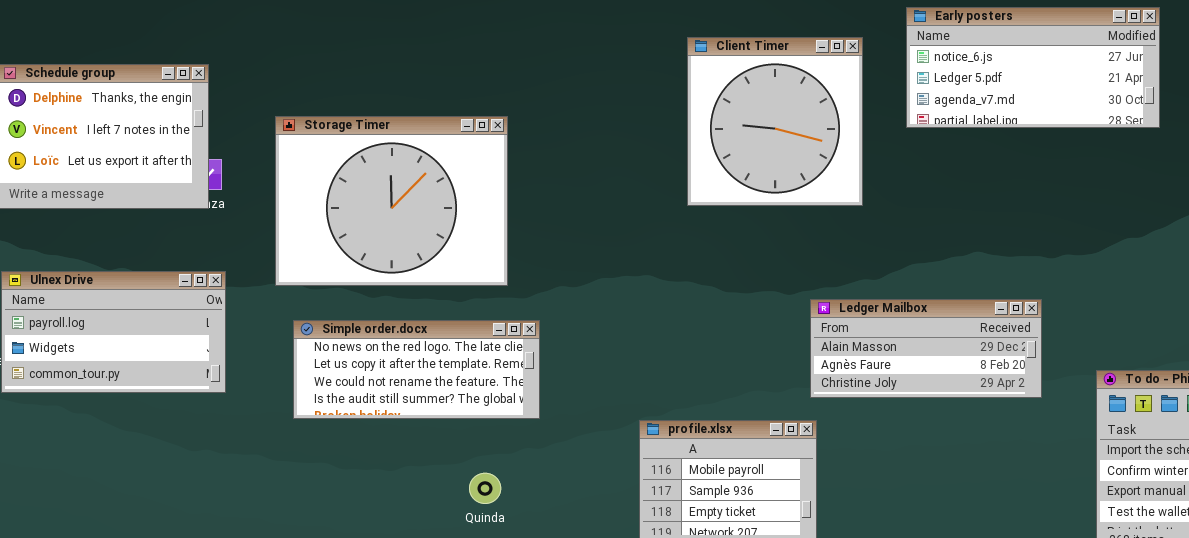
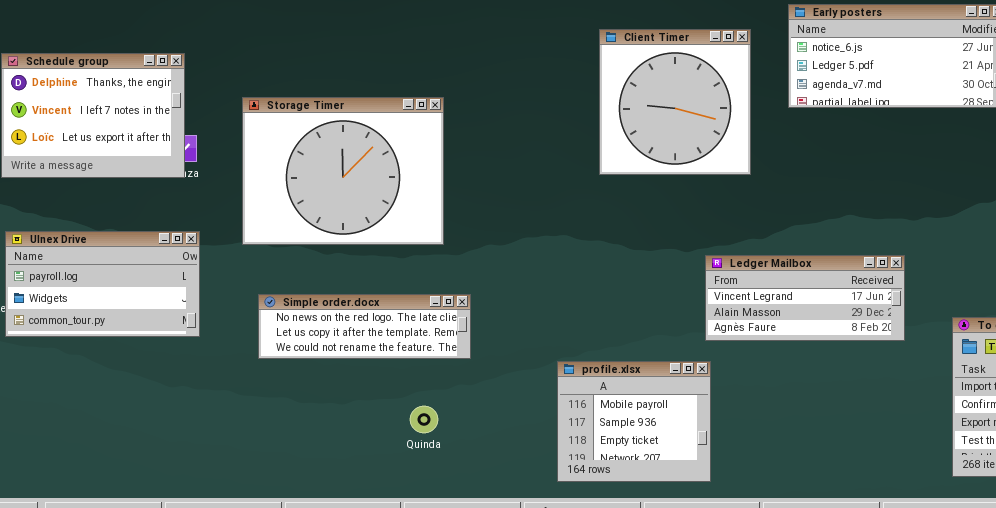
Ledger Mailbox: [810,299,1042,398] -> [705,255,905,341], scrolled up 1 row
Simple order.docx: [293,320,540,419] -> [258,294,471,359], resized

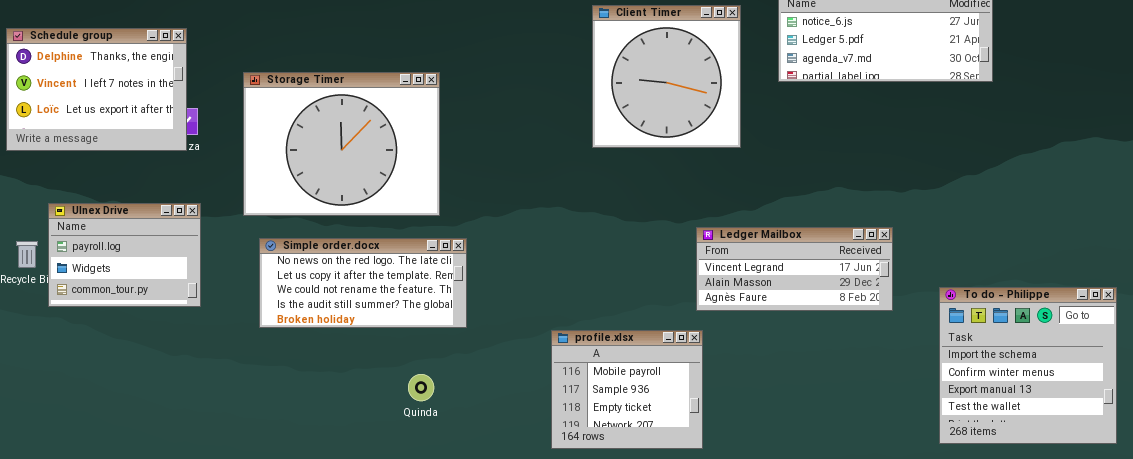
Ulnex Drive: [5,231,200,337] -> [48,203,201,307], resized
Simple order.docx: [258,294,471,359] -> [259,238,467,328], resized

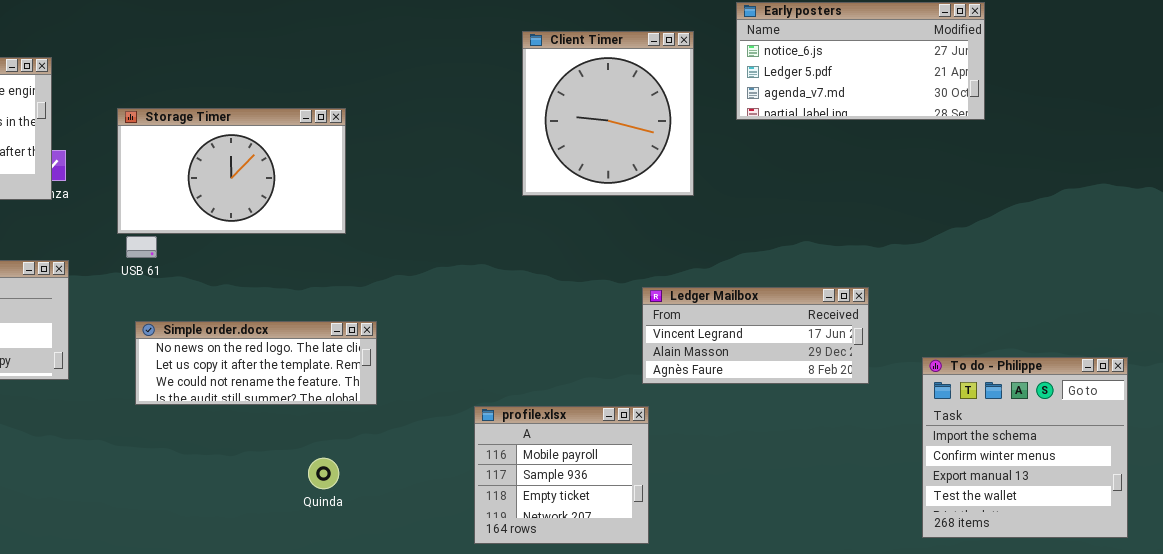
Storage Timer: [243,72,440,216] -> [117,108,346,234], resized
Simple order.docx: [259,238,467,328] -> [135,321,377,405], resized

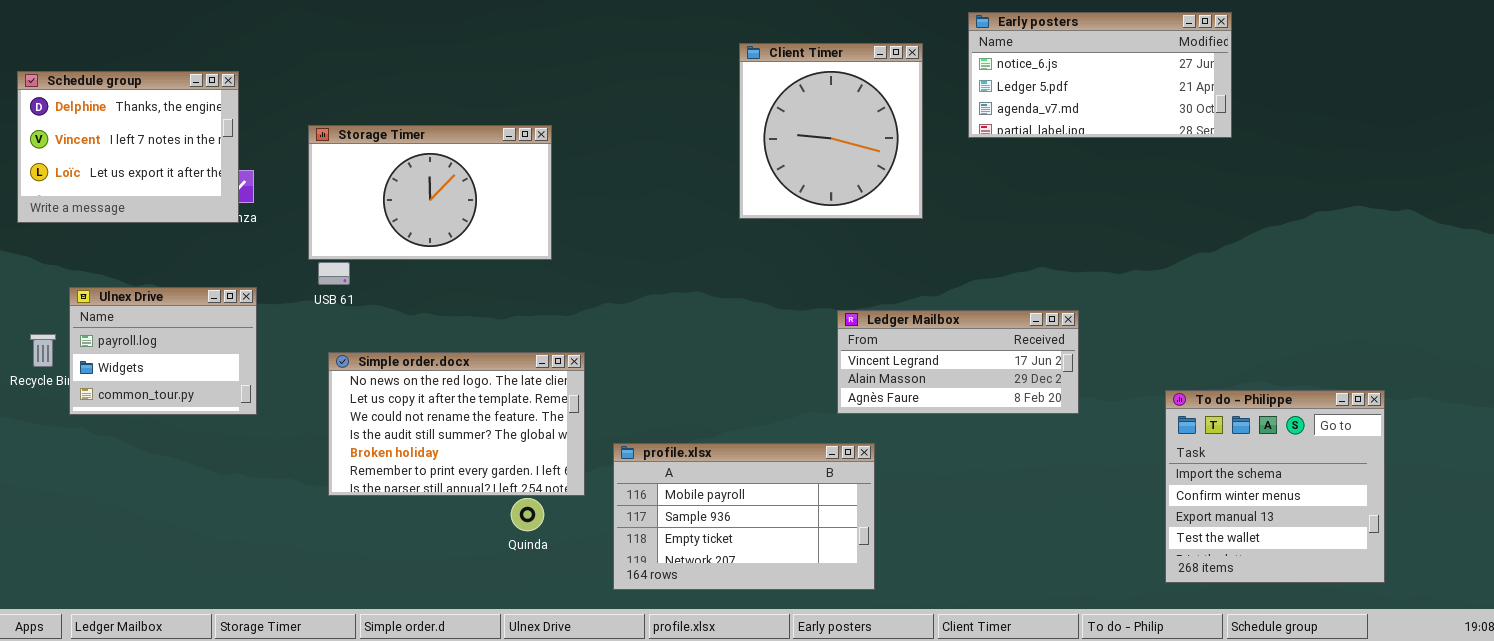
Ledger Mailbox: [642,287,869,384] -> [837,310,1079,414], moved
Simple order.docx: [135,321,377,405] -> [328,352,585,496], resized
profile.xlsx: [474,406,649,544] -> [613,443,875,590], resized

